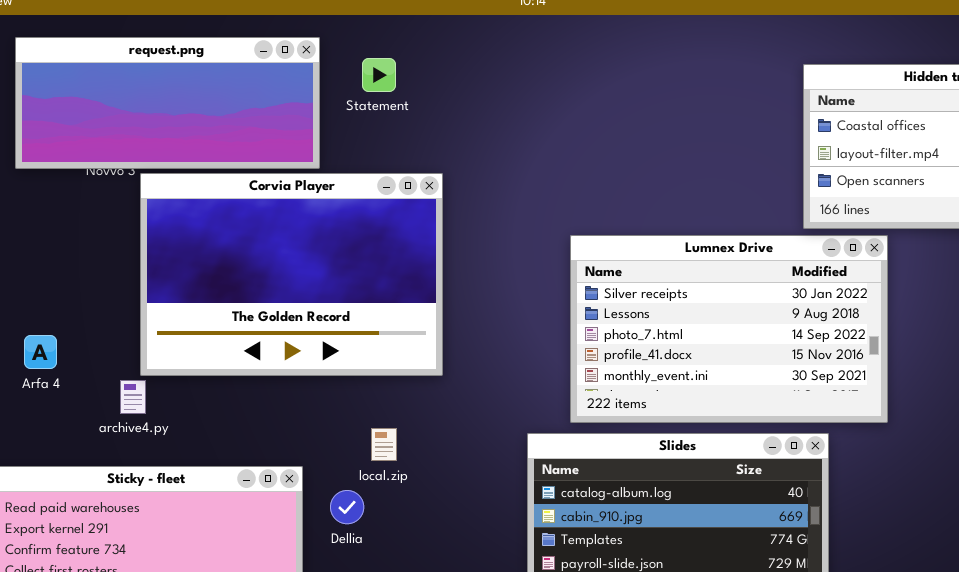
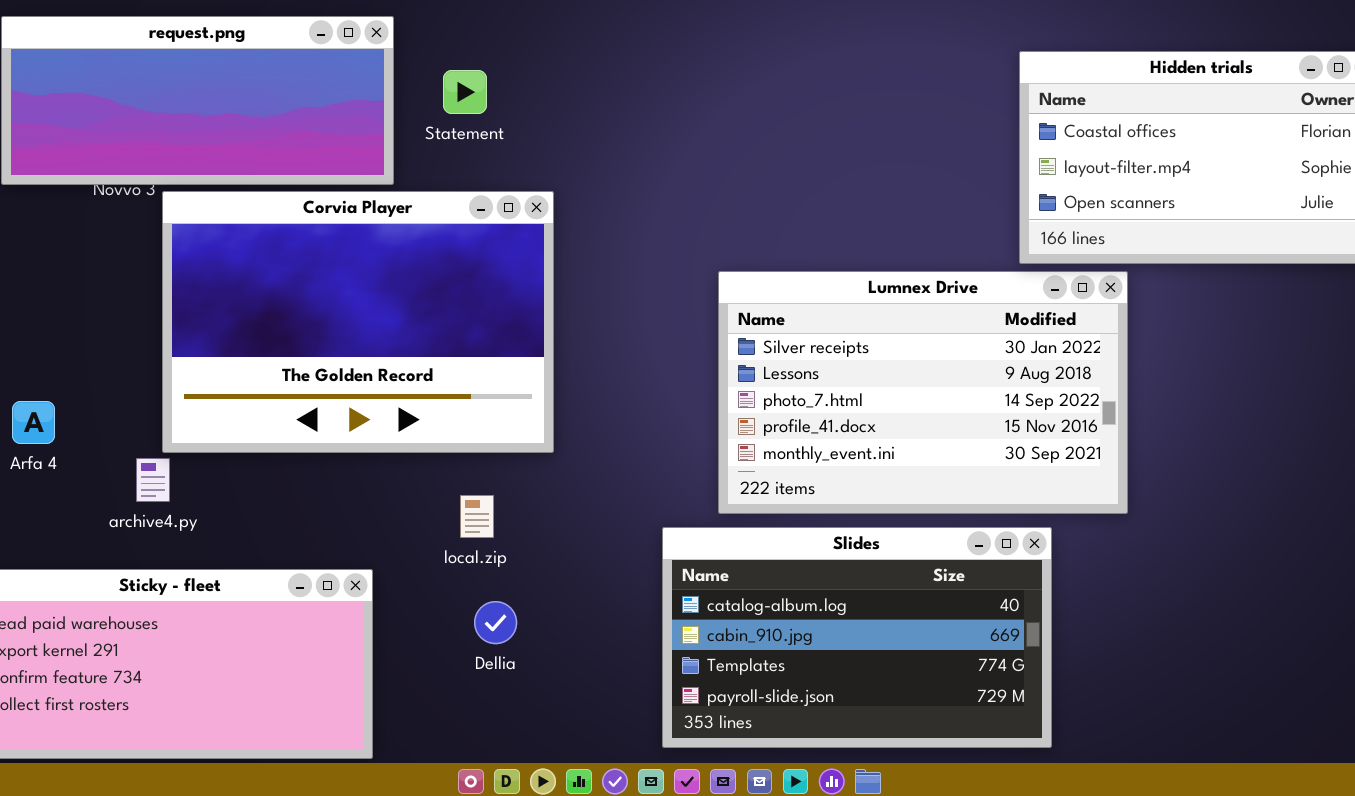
Statement: [362,58,396,92] -> [443,70,487,114], moved
local.zip: [371,428,397,461] -> [460,495,494,538], moved
Dellia: [330,490,364,524] -> [474,601,517,644], moved

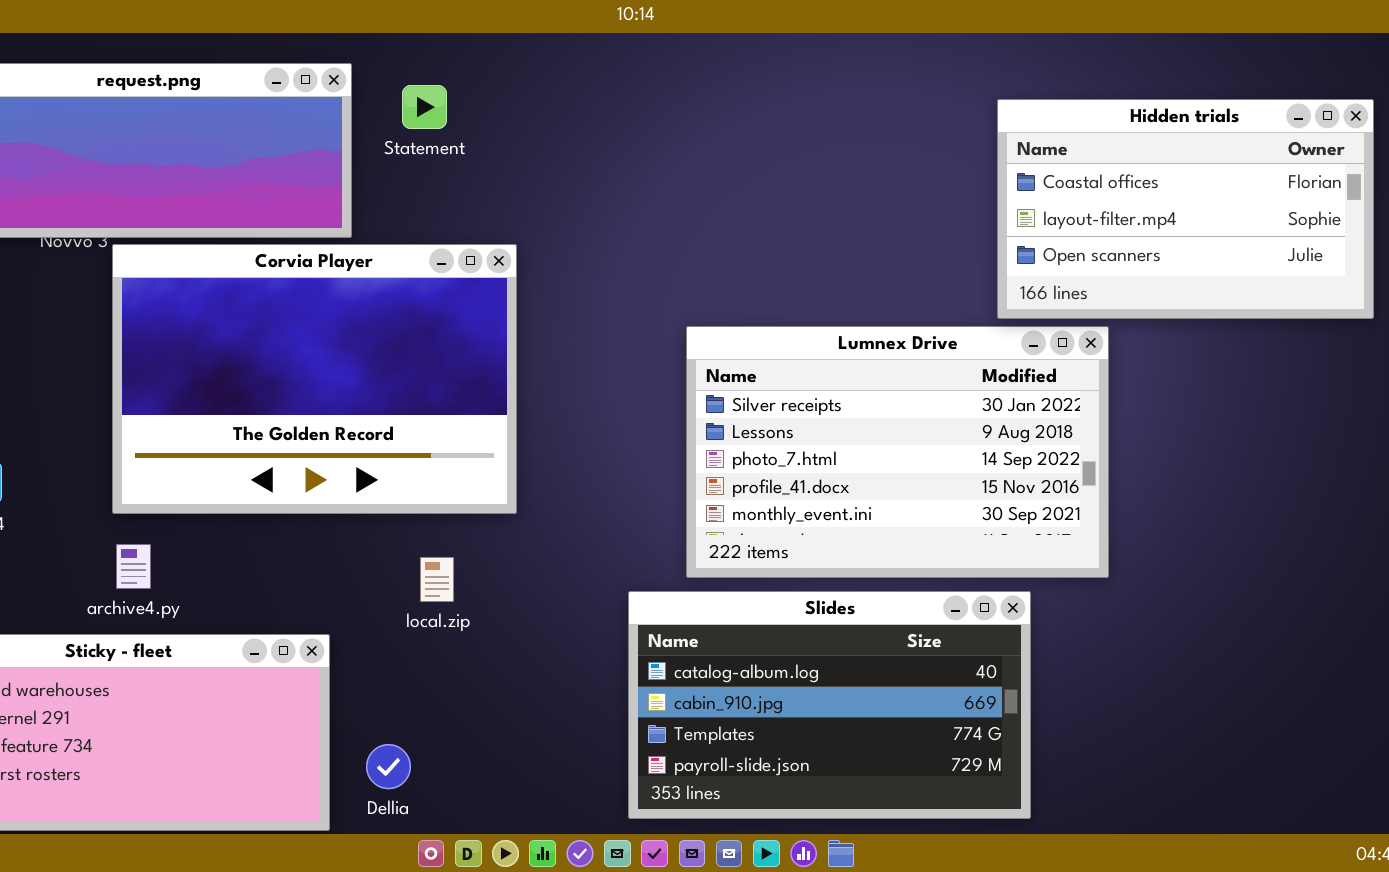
Statement: [443,70,487,114] -> [402,85,447,129], moved
archive4.py: [136,458,170,502] -> [116,544,151,589], moved
Dellia: [474,601,517,644] -> [366,744,411,789], moved

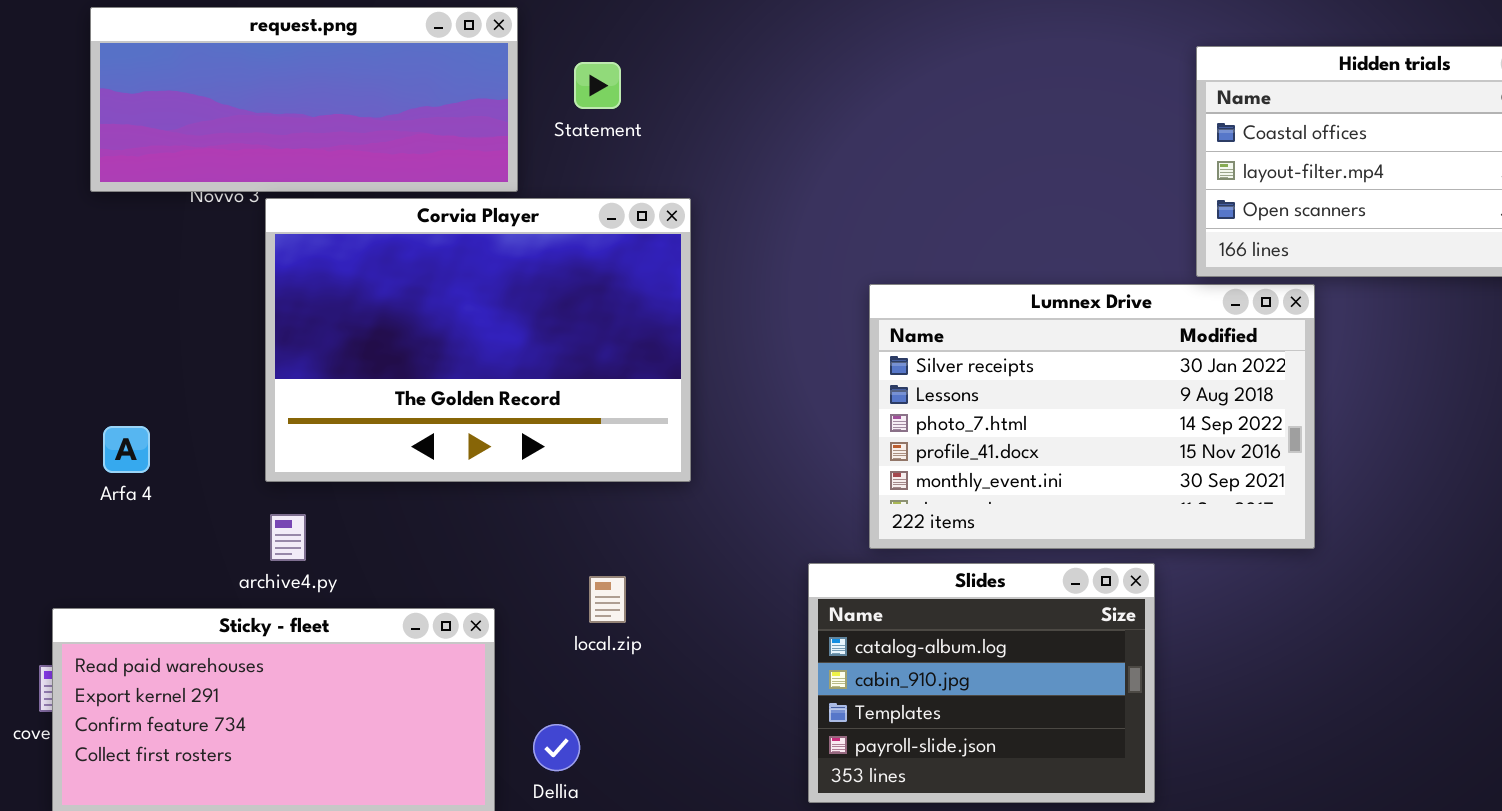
Statement: [402,85,447,129] -> [574,62,621,109], moved
local.zip: [420,557,454,602] -> [589,576,626,623], moved
Slides: [628,591,1031,819] -> [808,563,1155,803], resized

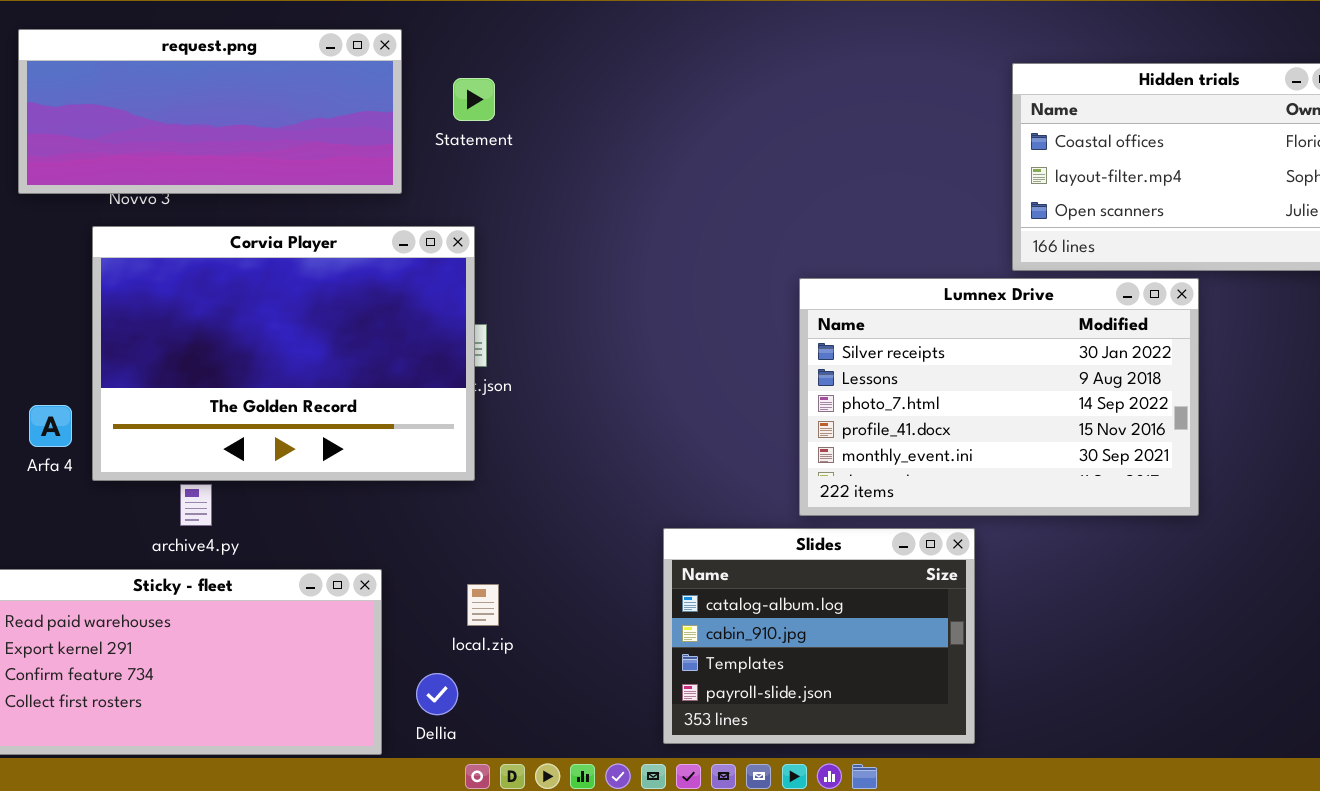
Corvia Player: [265,198,691,482] -> [92,226,475,481], moved
Lumnex Drive: [869,284,1315,549] -> [799,278,1199,516], moved
local.zip: [589,576,626,623] -> [467,584,499,626], moved

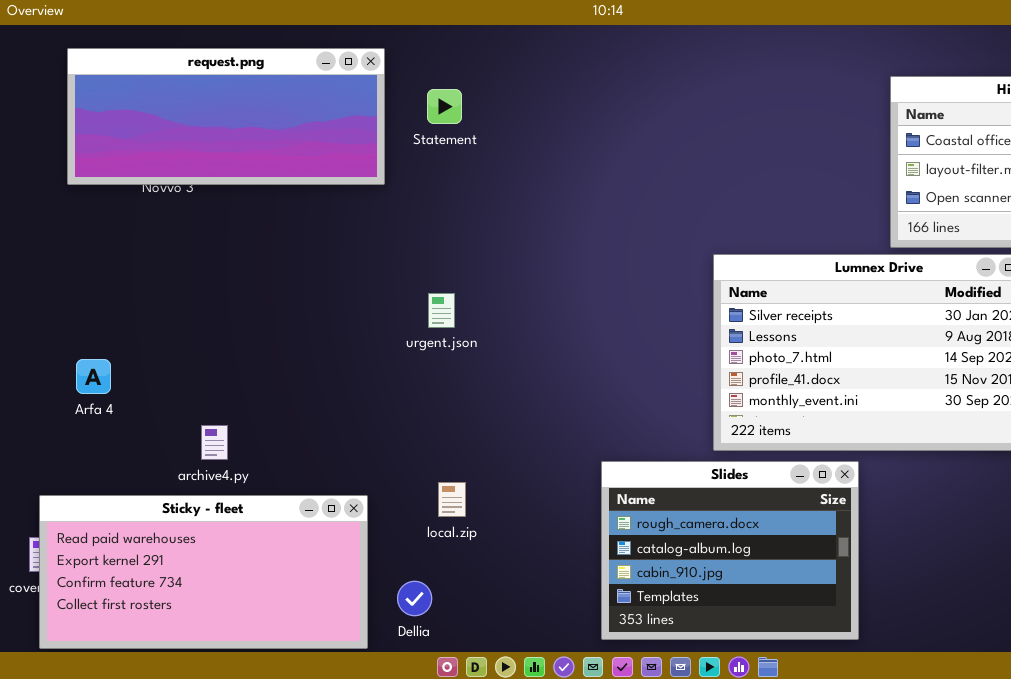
Corvia Player: [92,226,475,481] -> none, closed
Slides: [663,528,975,744] -> [601,461,859,640], scrolled up 1 row
local.zip: [467,584,499,626] -> [438,482,466,517], moved

